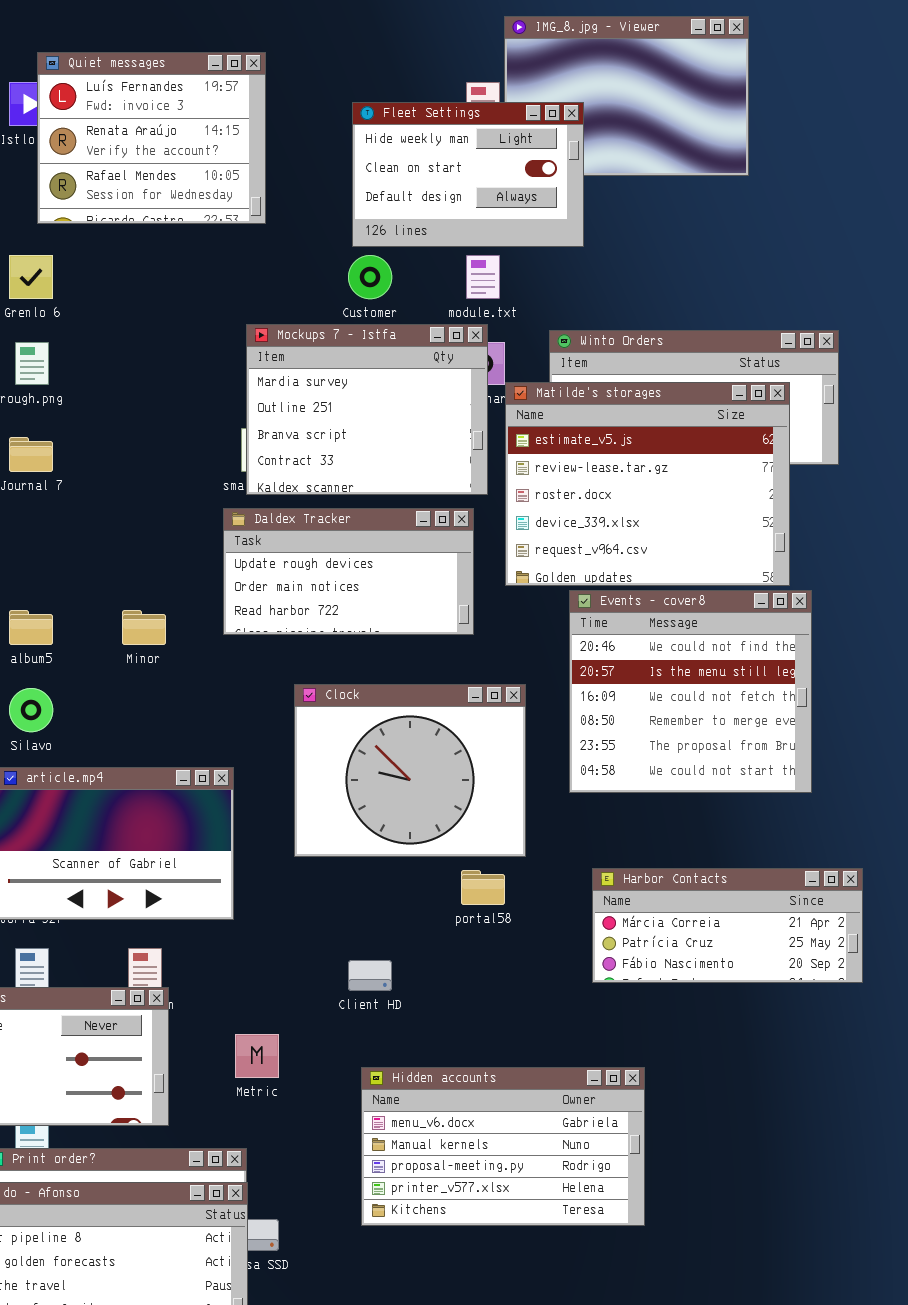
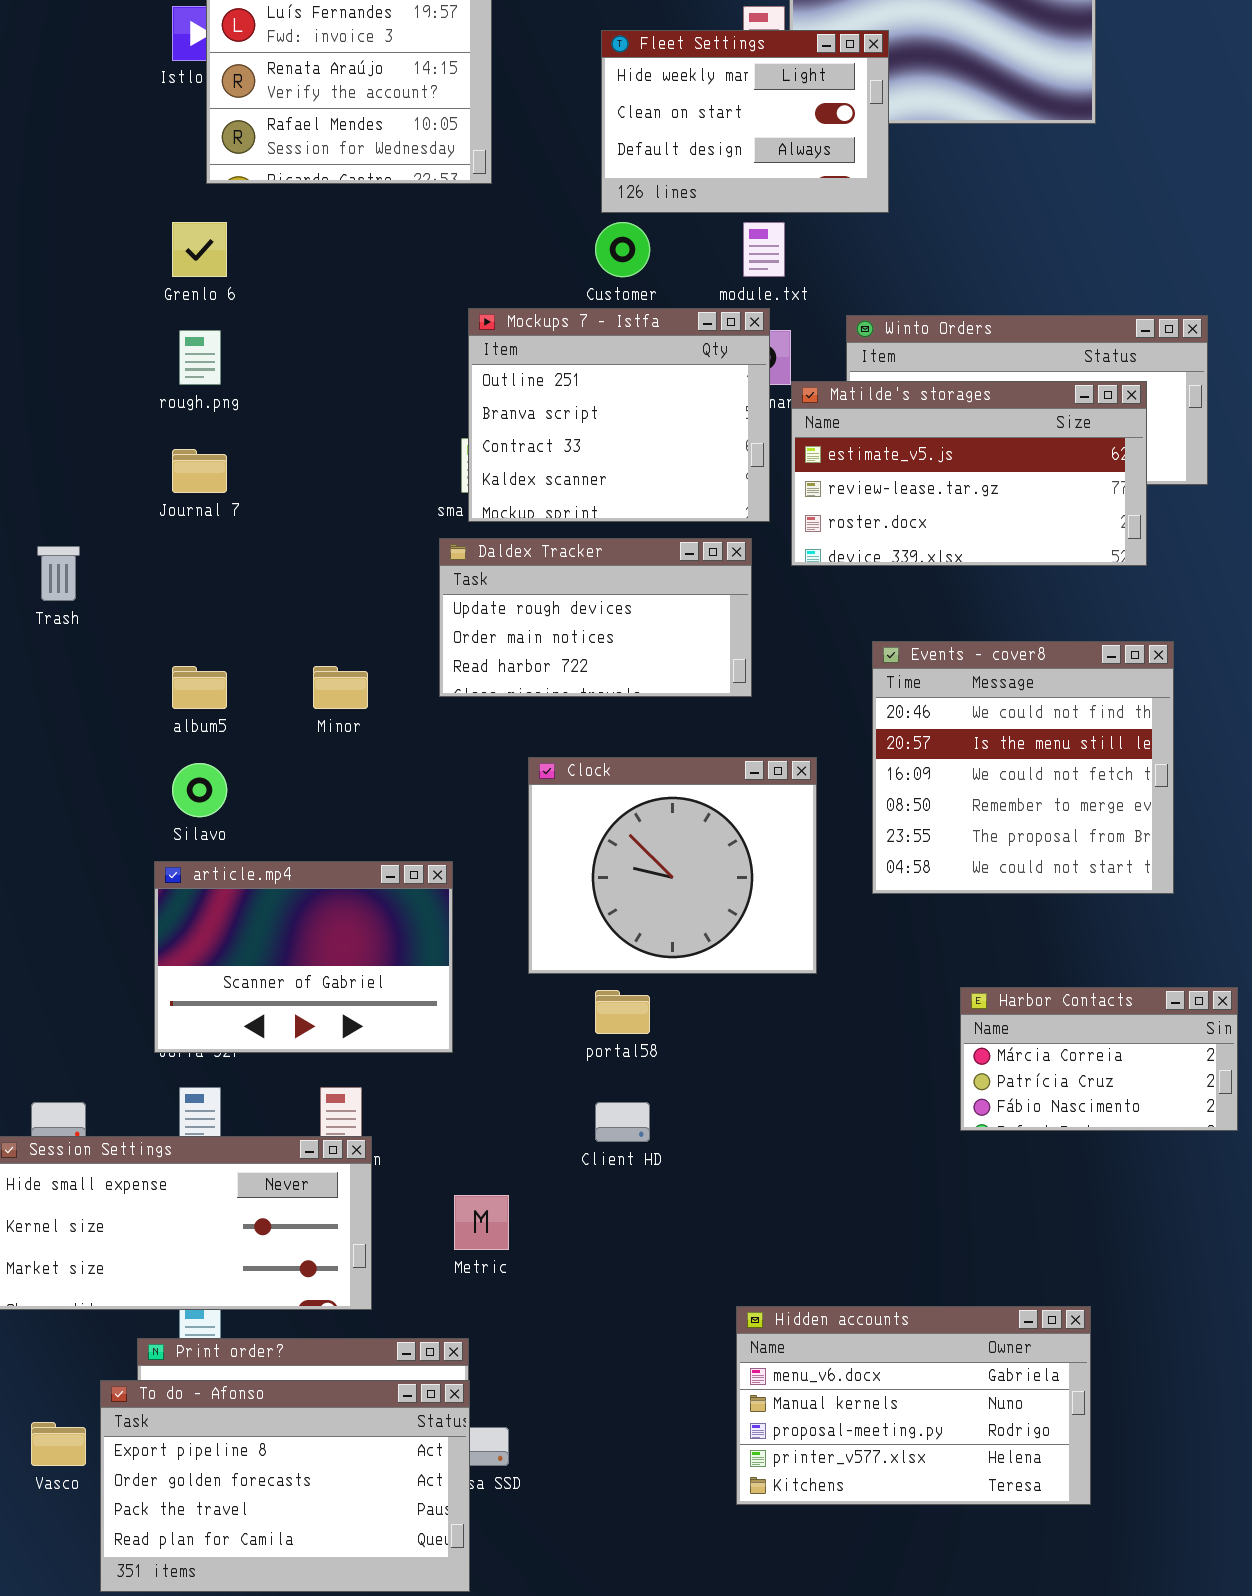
Mockups 7 - Istfa: [246,324,488,495] -> [468,308,770,522], scrolled down 1 row
Matilde's storages: [505,382,790,586] -> [791,381,1147,566], resized
Harbor Contacts: [592,868,863,983] -> [960,987,1238,1131], resized
portal58: [461,870,505,905] -> [595,990,650,1034], moved
Hidden accounts: [361,1067,645,1226] -> [736,1306,1091,1505], moved

